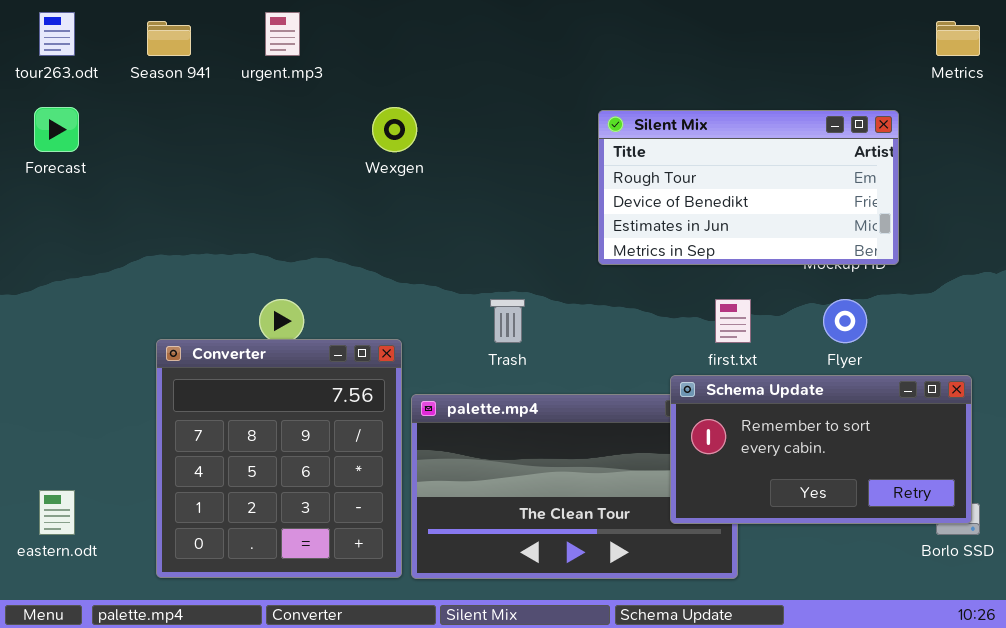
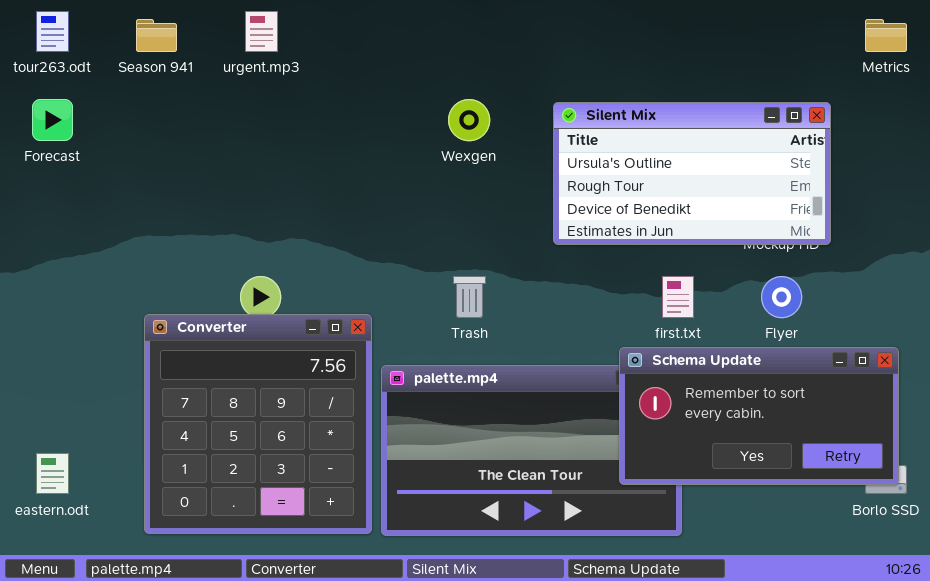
Wexgen: [372,107,417,152] -> [448,99,490,141], moved
Silent Mix: [598,110,899,265] -> [553,102,831,245], scrolled up 1 row

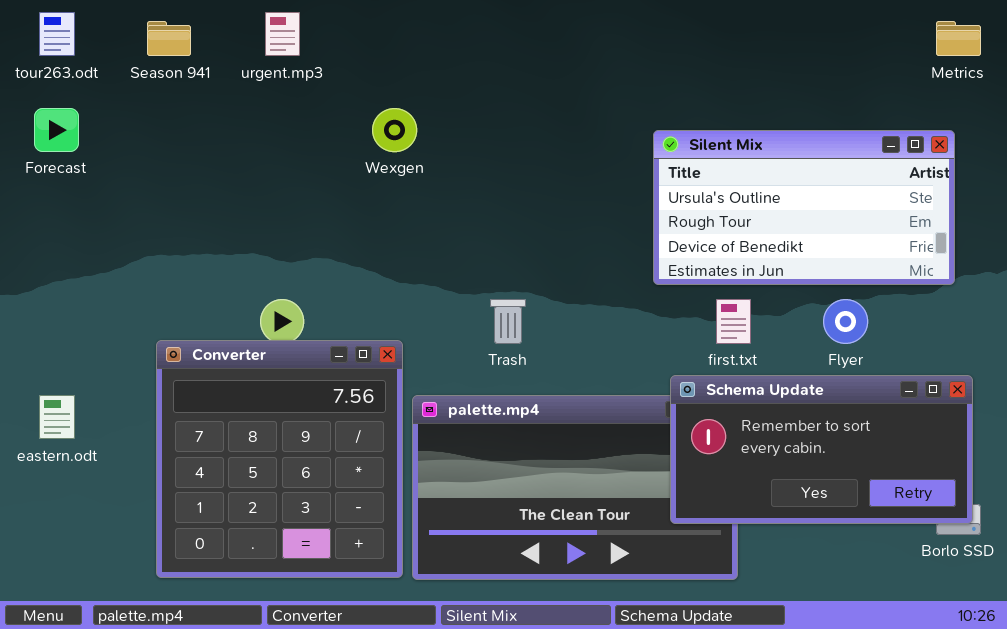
Wexgen: [448,99,490,141] -> [372,108,417,152], moved
Silent Mix: [553,102,831,245] -> [653,130,955,285], moved
eastern.odt: [36,453,69,494] -> [39,395,75,439], moved

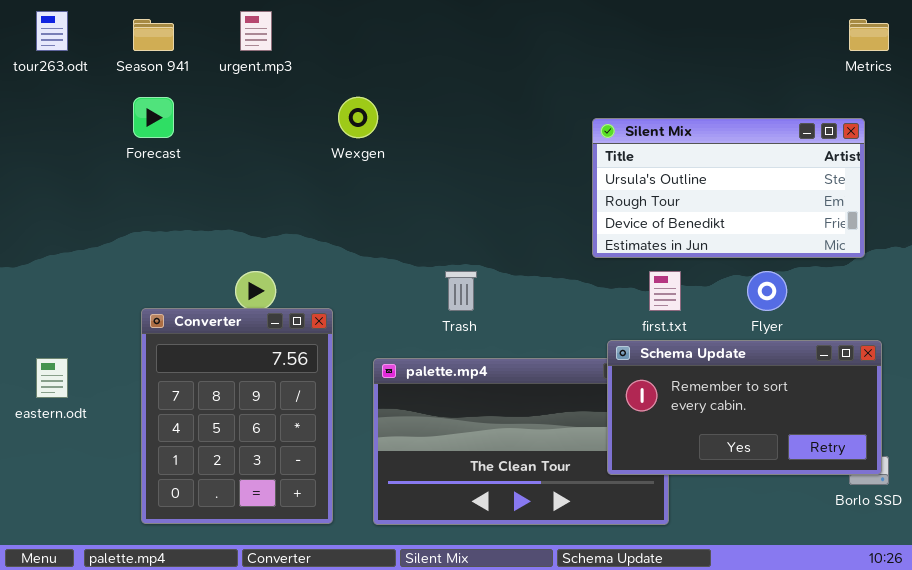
Forecast: [34,108,79,152] -> [133,97,174,138], moved
Converter: [156,340,403,578] -> [141,308,333,524], resized

